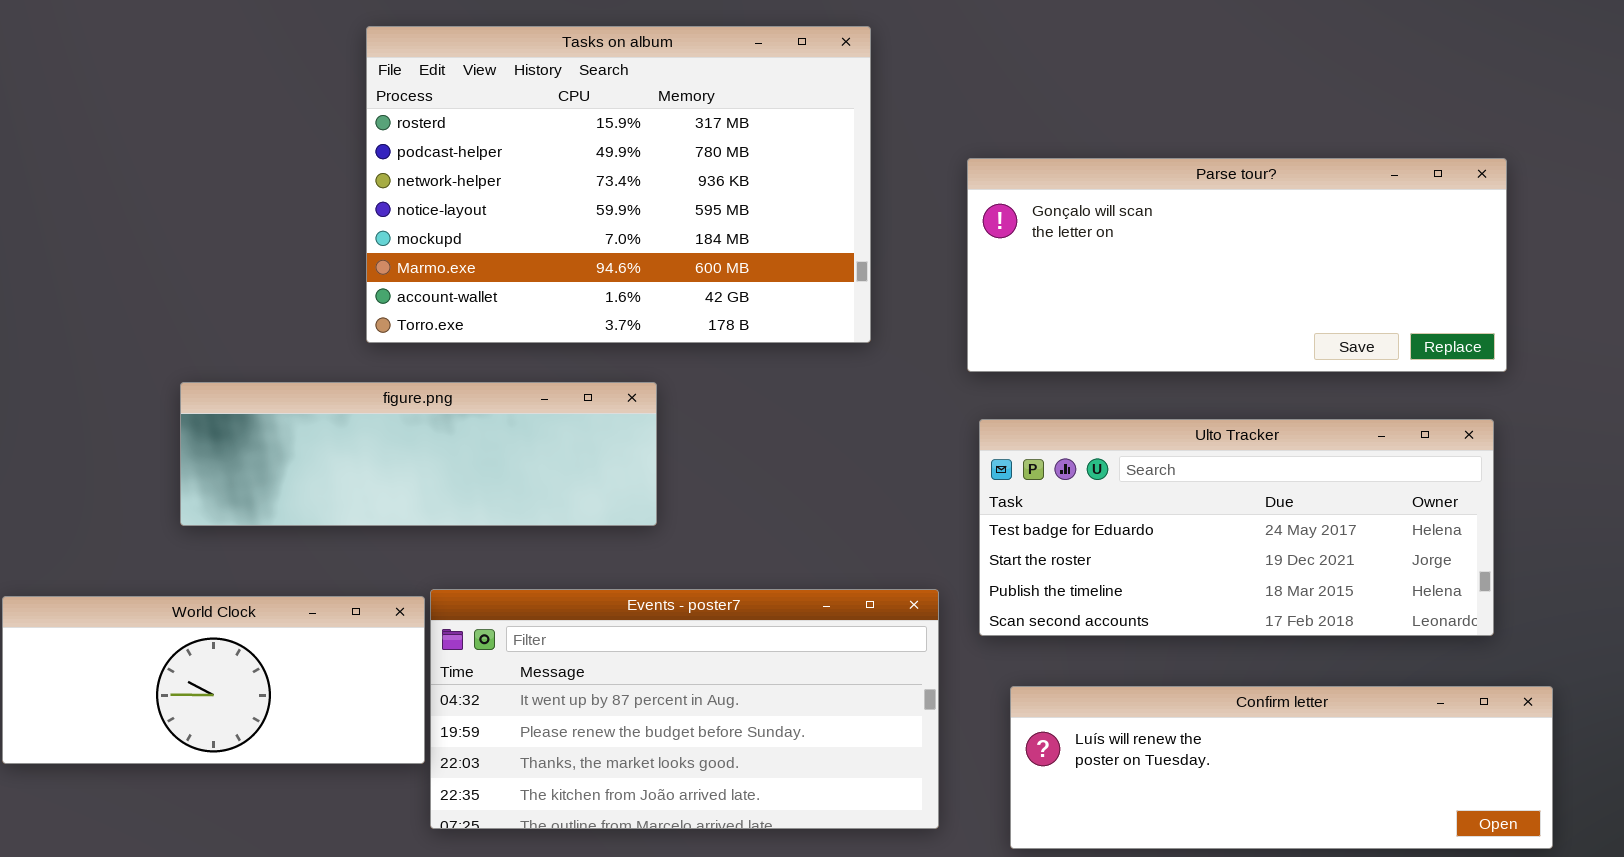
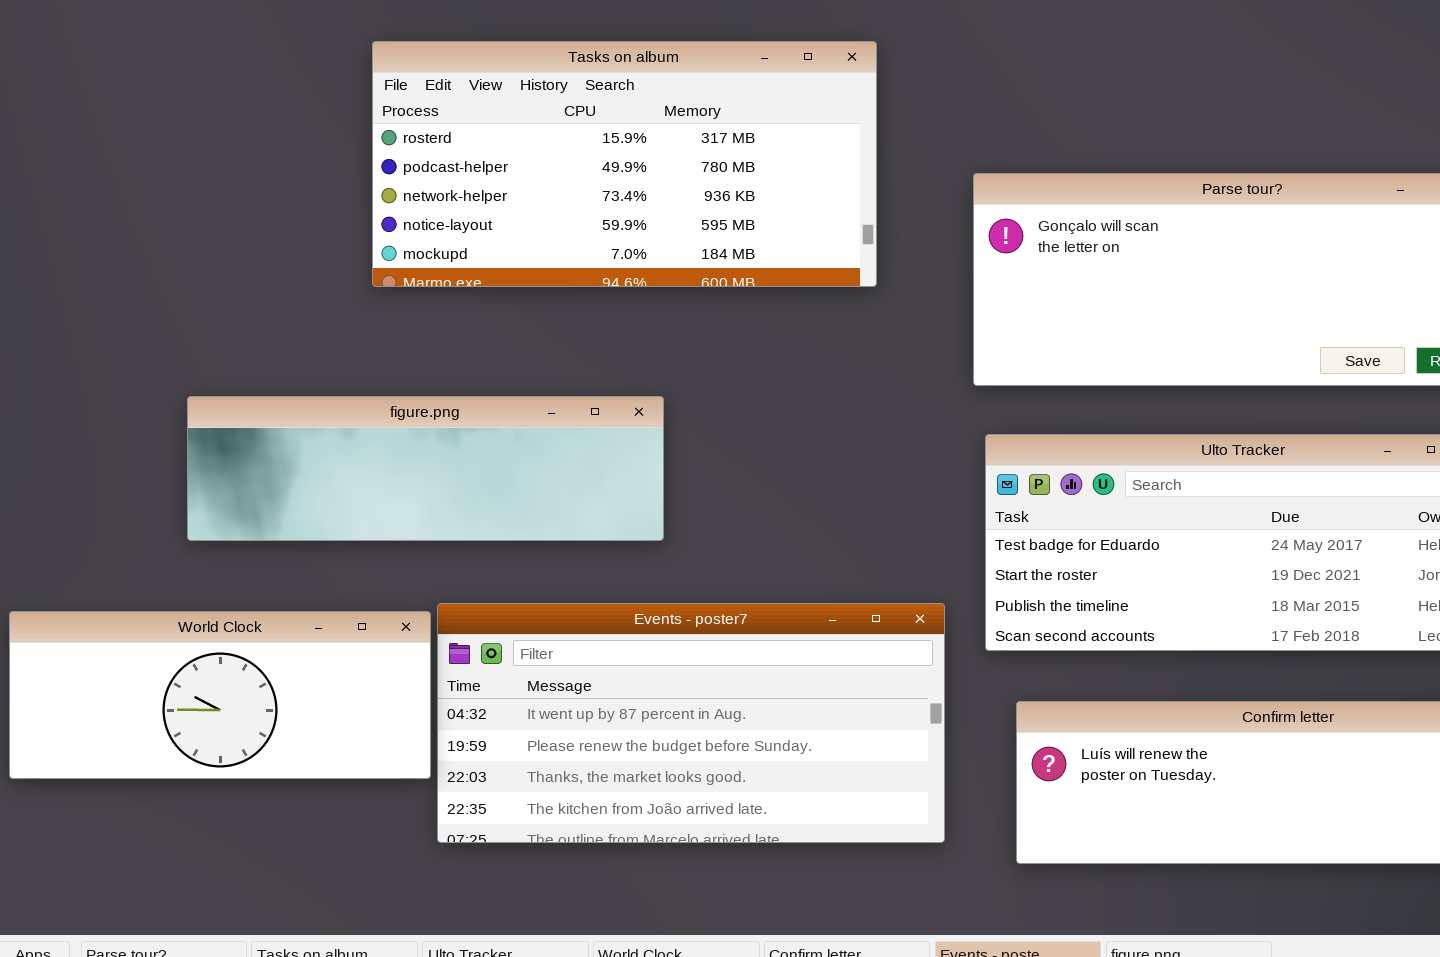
Tasks on album: [366,26,871,343] -> [372,41,877,287], resized

